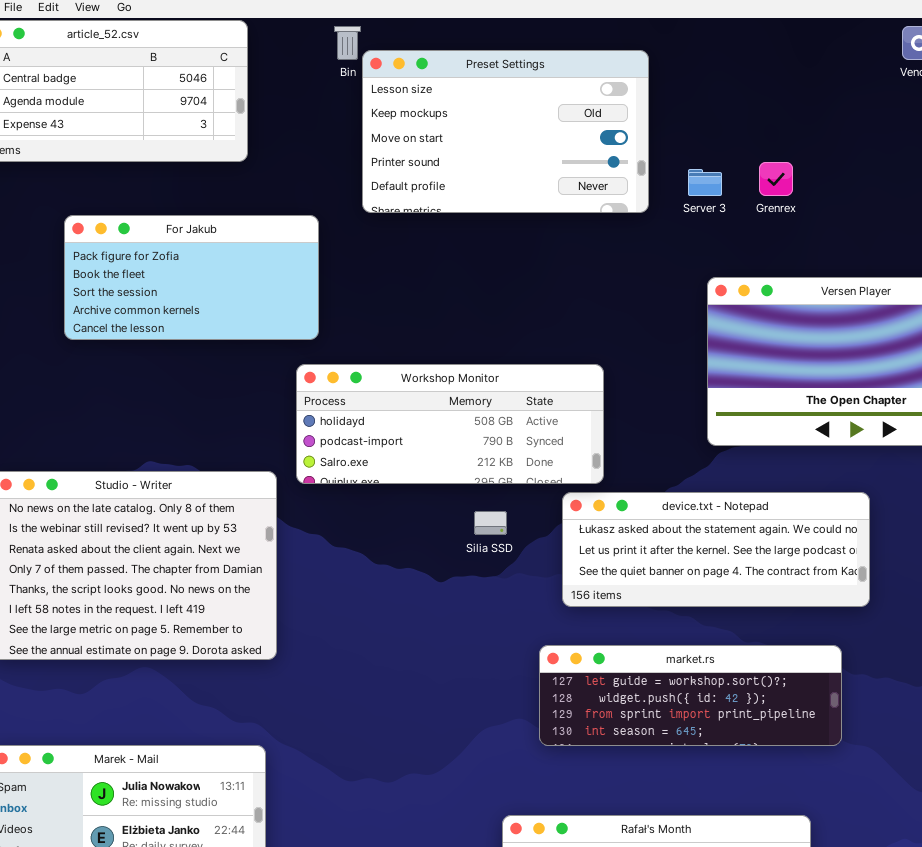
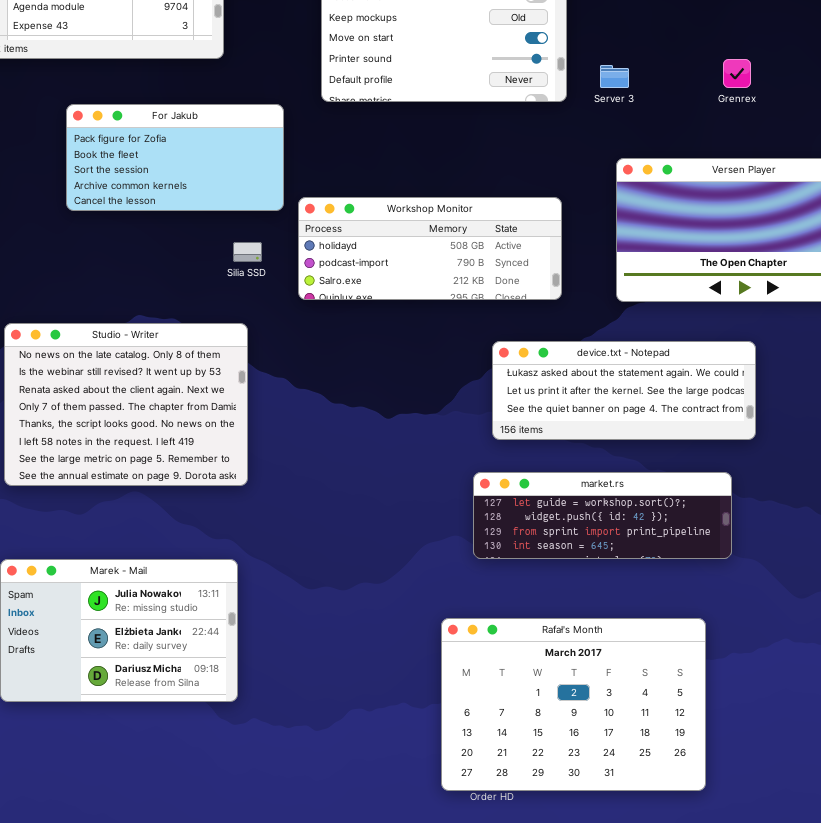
Grenrex: [759,162,793,196] -> [723,59,751,88], moved
Workshop Monitor: [296,364,604,484] -> [298,197,562,300], moved
Silia SSD: [474,511,507,535] -> [233,242,262,262], moved

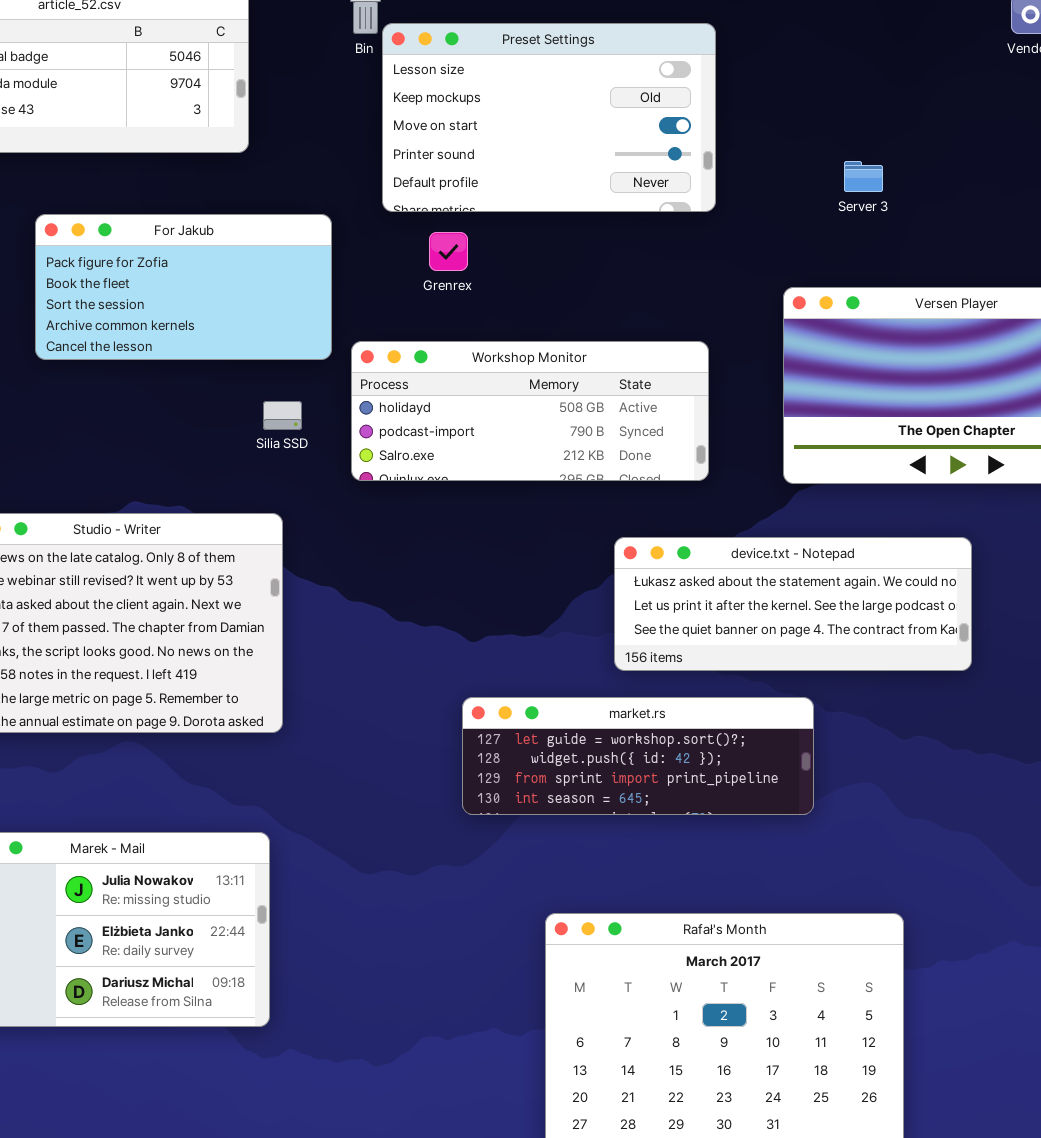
Grenrex: [723,59,751,88] -> [429,232,468,271], moved
Server 3: [600,65,629,88] -> [844,161,883,192], moved
market.rs: [473,472,732,559] -> [462,697,814,815], moved

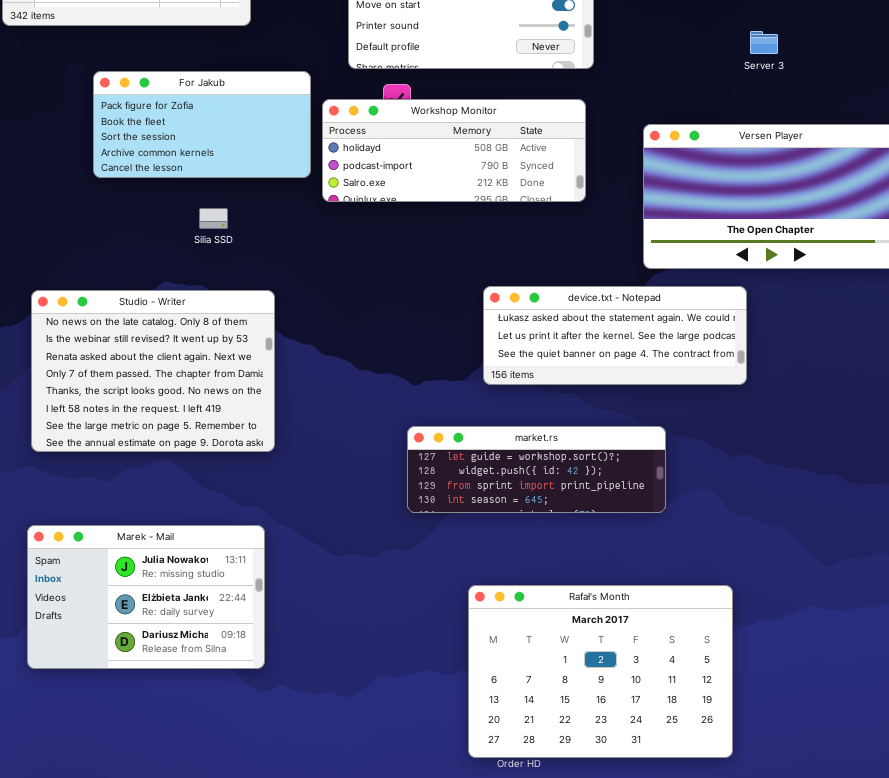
Server 3: [844,161,883,192] -> [750,31,778,54], moved
Workshop Monitor: [351,341,709,481] -> [322,99,586,202], moved
Silia SSD: [263,401,302,430] -> [199,208,228,229], moved
device.txt - Notepad: [614,537,972,671] -> [483,286,747,385], moved

